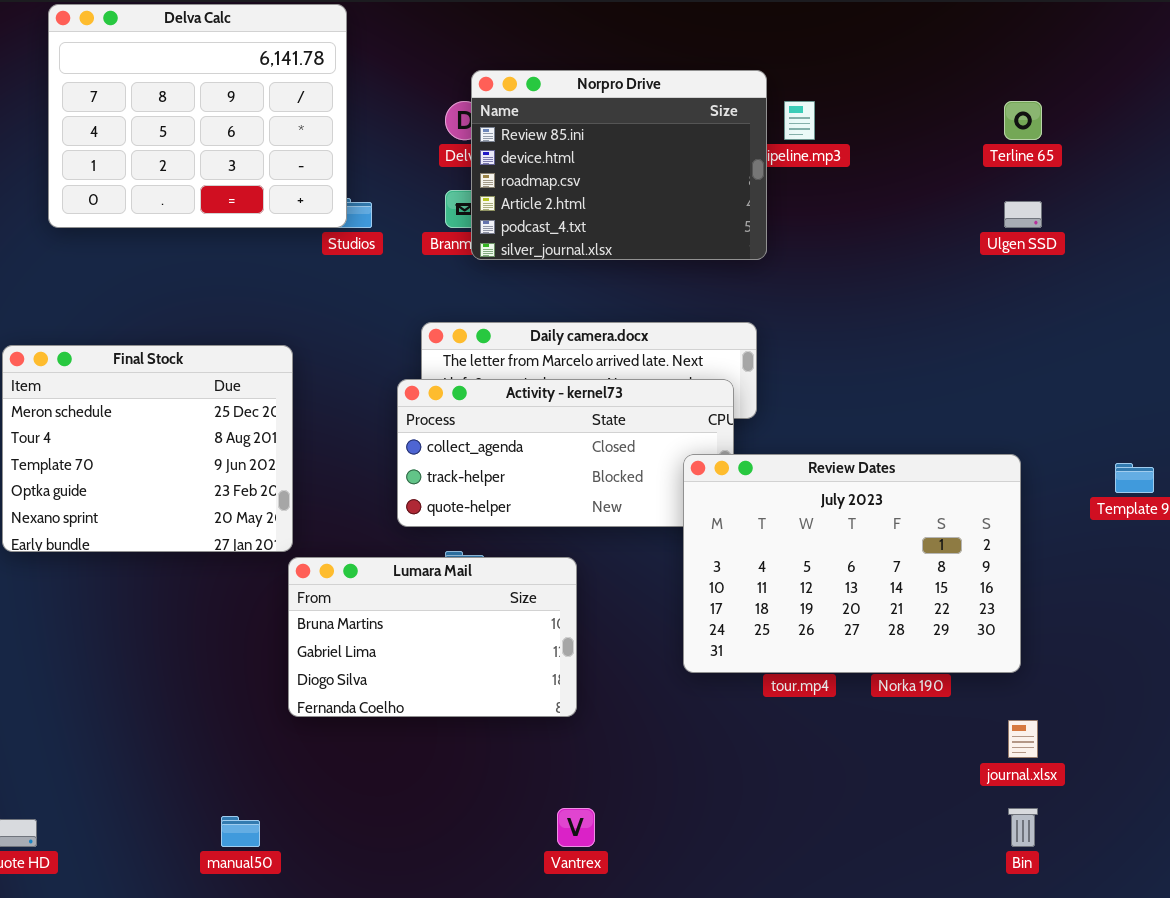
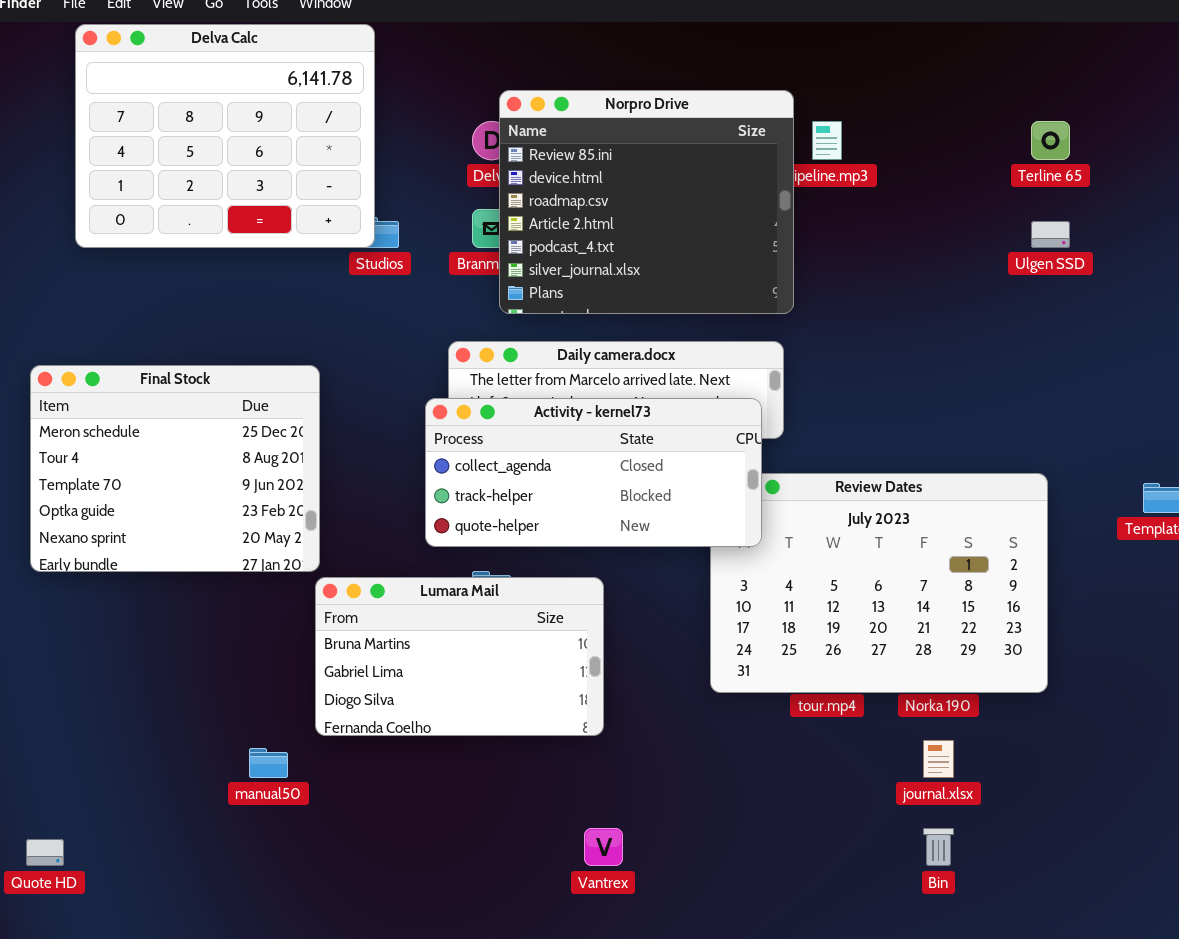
Norpro Drive: [471,70,767,260] -> [499,90,794,314], resized
Activity - kernel73: [397,379,734,527] -> [425,398,762,547], raised
journal.xlsx: [1008,720,1038,758] -> [923,740,954,778], moved
Bin: [1008,808,1038,847] -> [923,828,954,866], moved
manual50: [221,816,260,847] -> [249,748,288,778], moved

